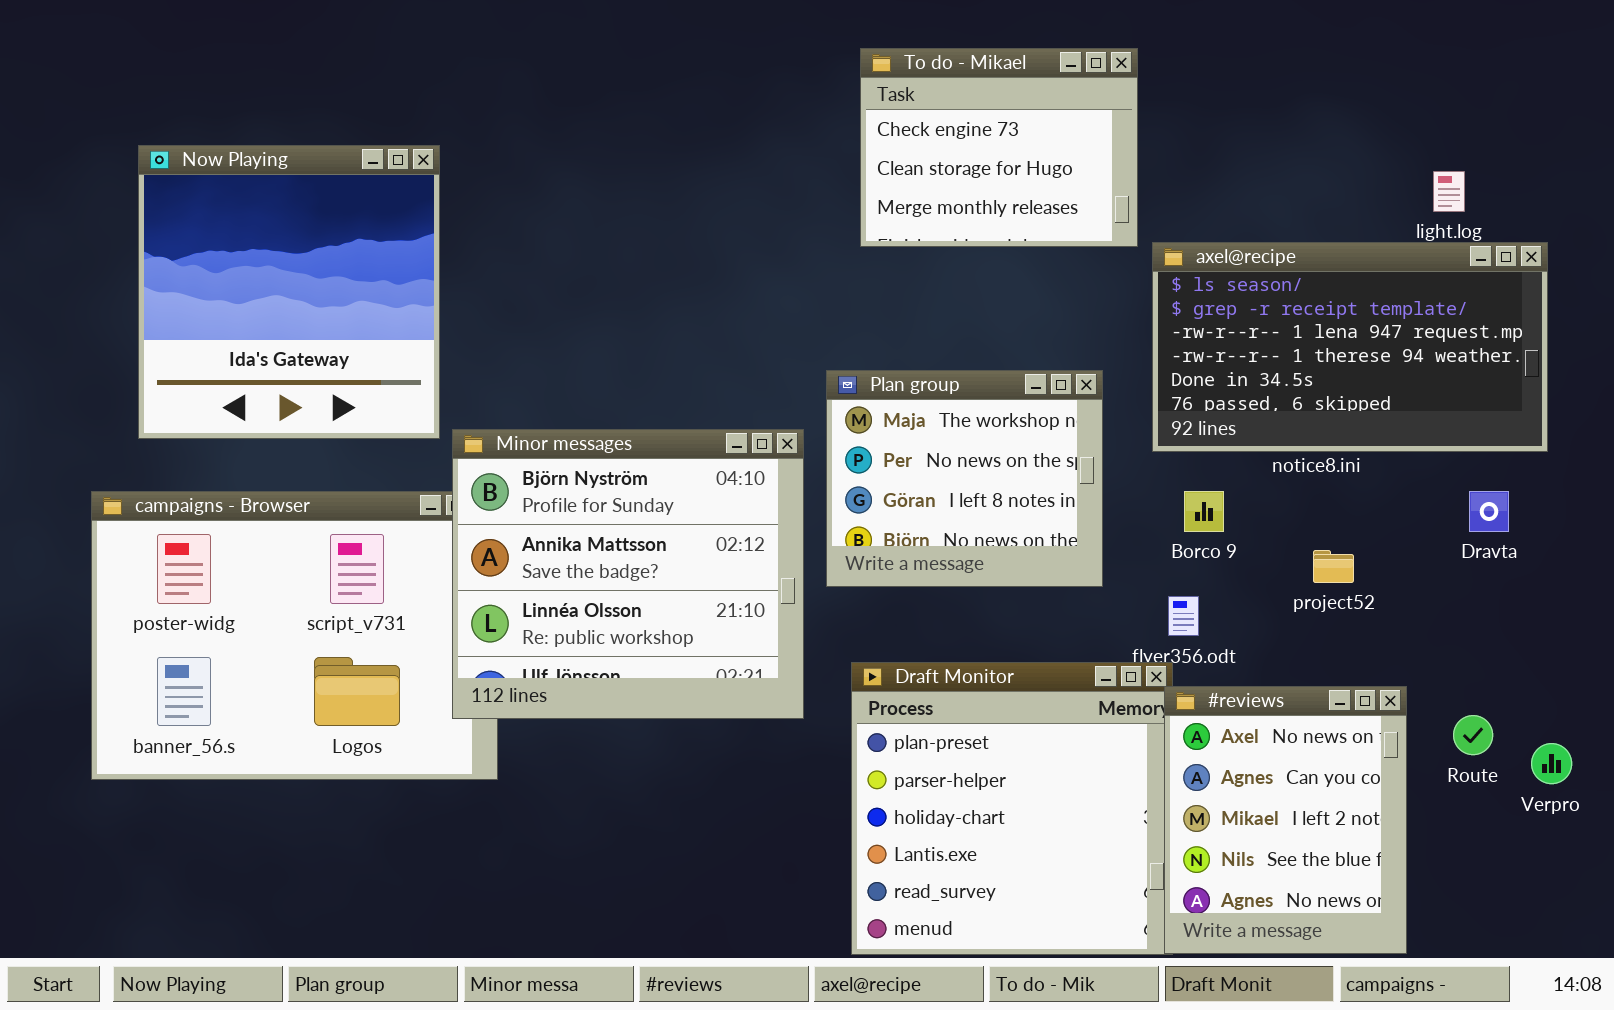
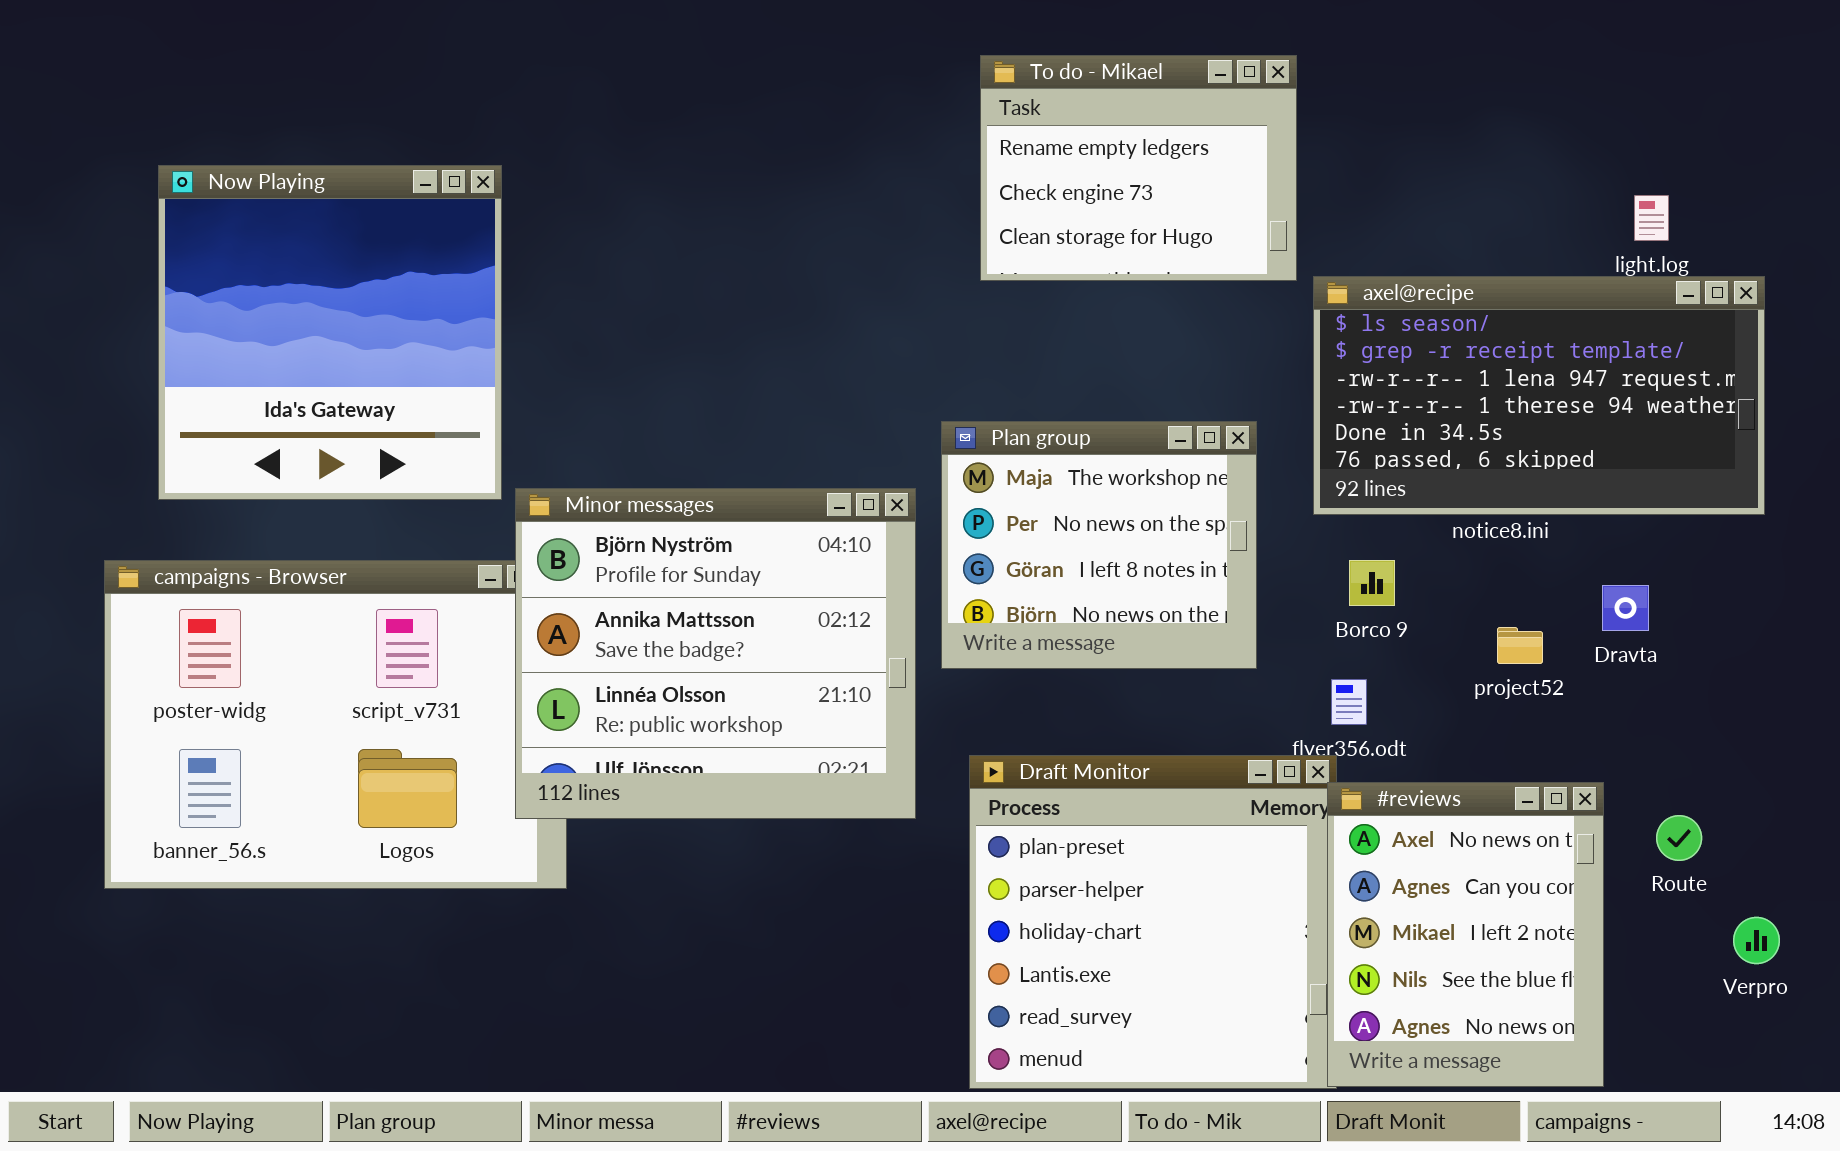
To do - Mikael: [860,48,1138,247] -> [980,55,1297,281], scrolled up 1 row
Dravta: [1469,491,1509,532] -> [1602,585,1649,631], moved
Verpro: [1531,743,1572,784] -> [1733,917,1780,964], moved

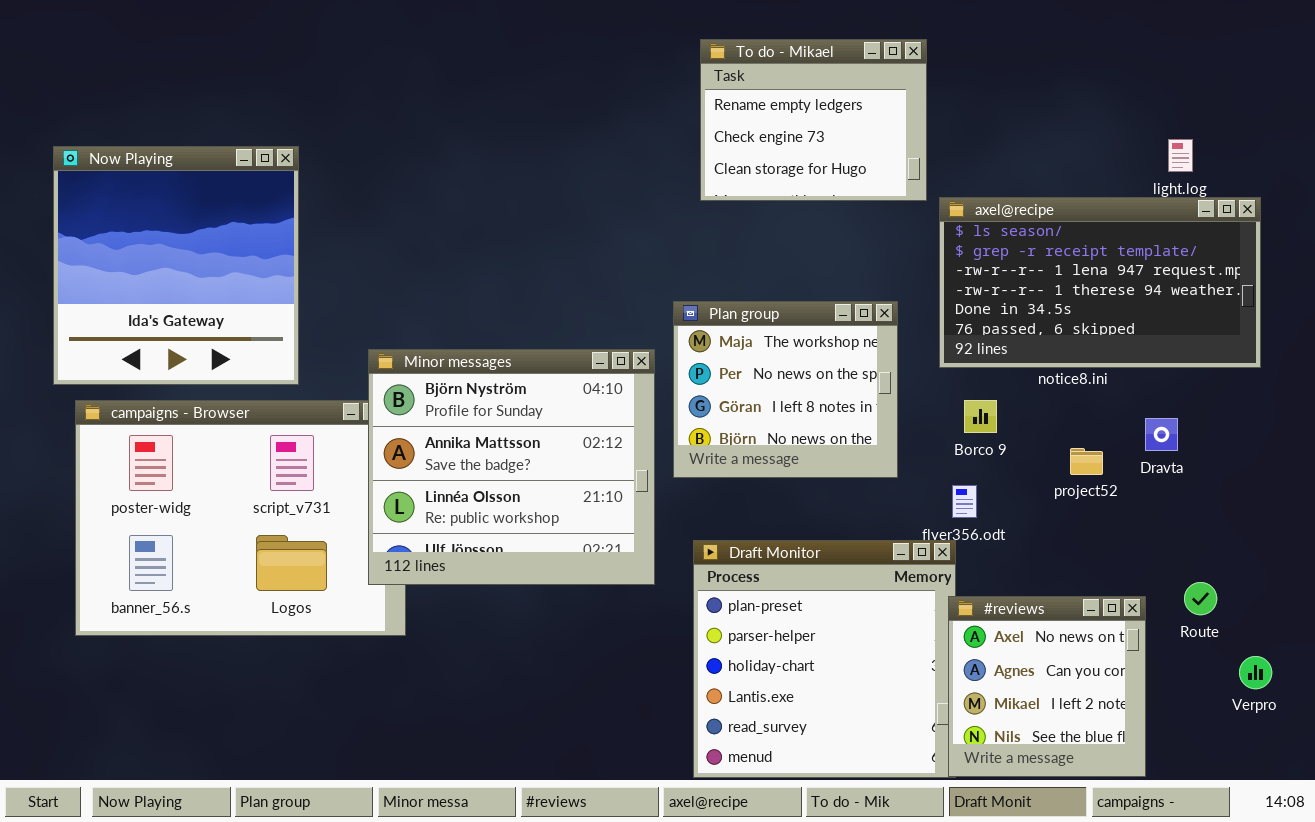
Now Playing: [158,165,502,500] -> [53,146,299,385], moved
#reviews: [1327,782,1604,1087] -> [948,596,1146,777], resized

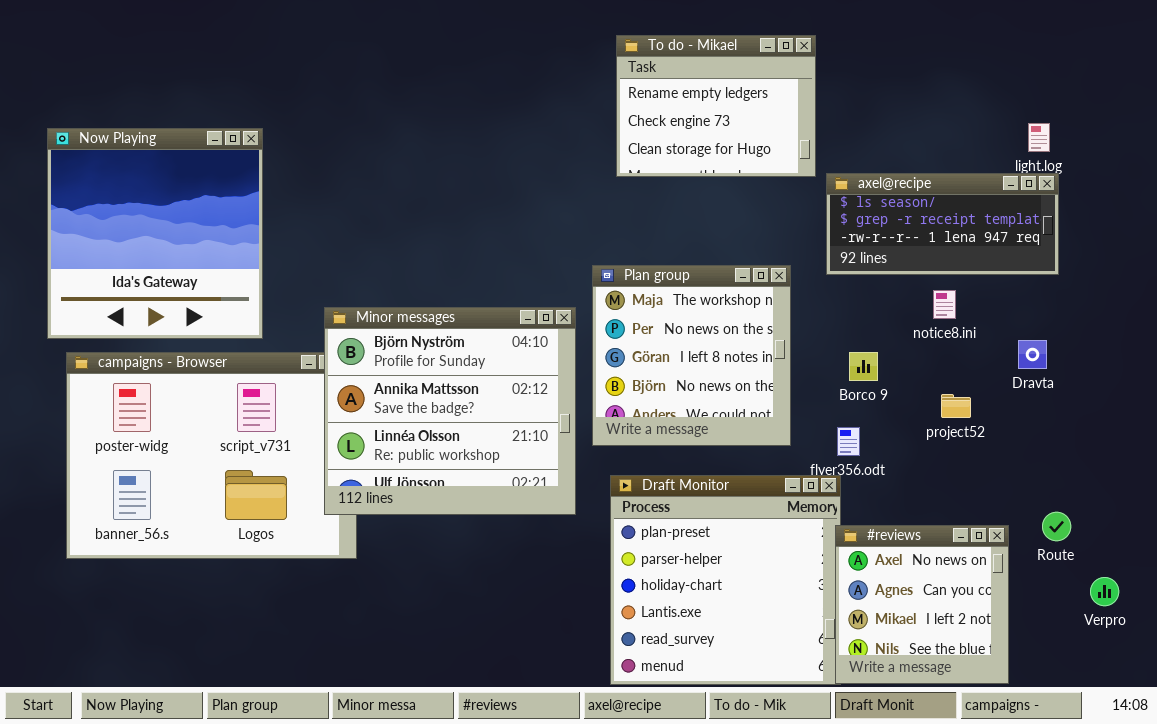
axel@recipe: [939,197,1261,368] -> [826,173,1059,275], resized
Plan group: [673,301,898,478] -> [592,265,791,446], resized
Dravta: [1145,418,1178,451] -> [1018,340,1047,369], moved

